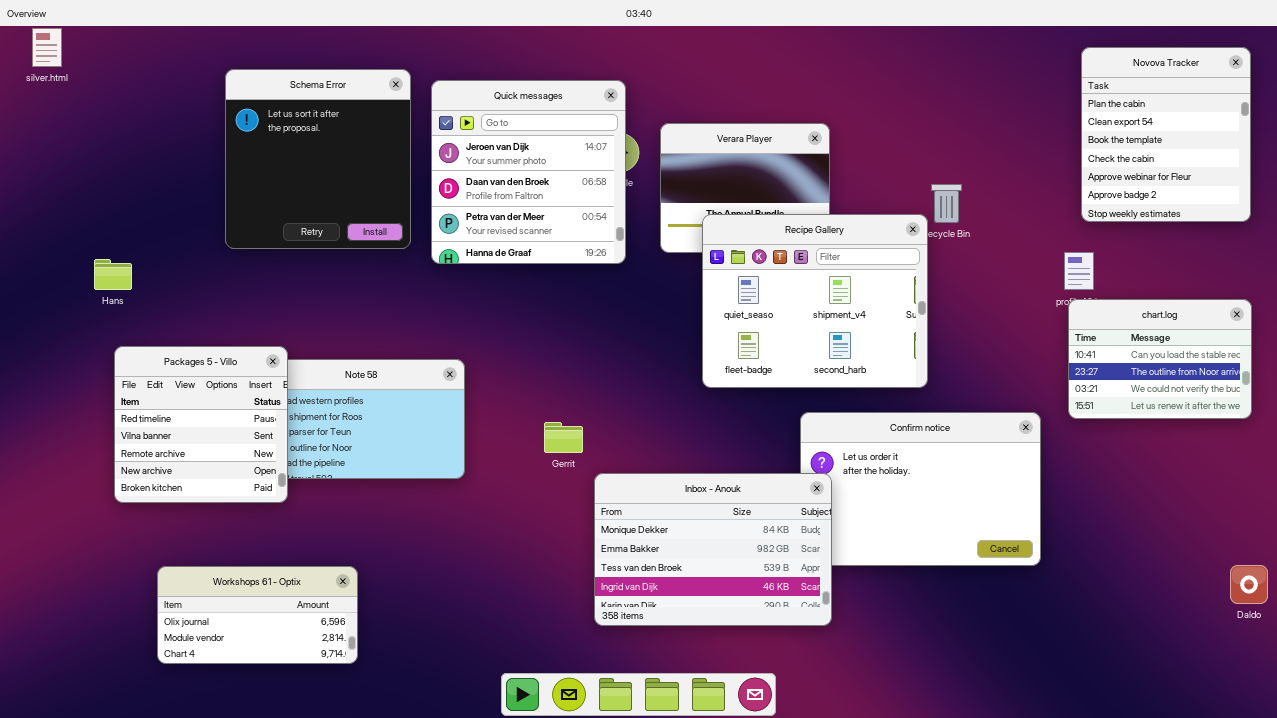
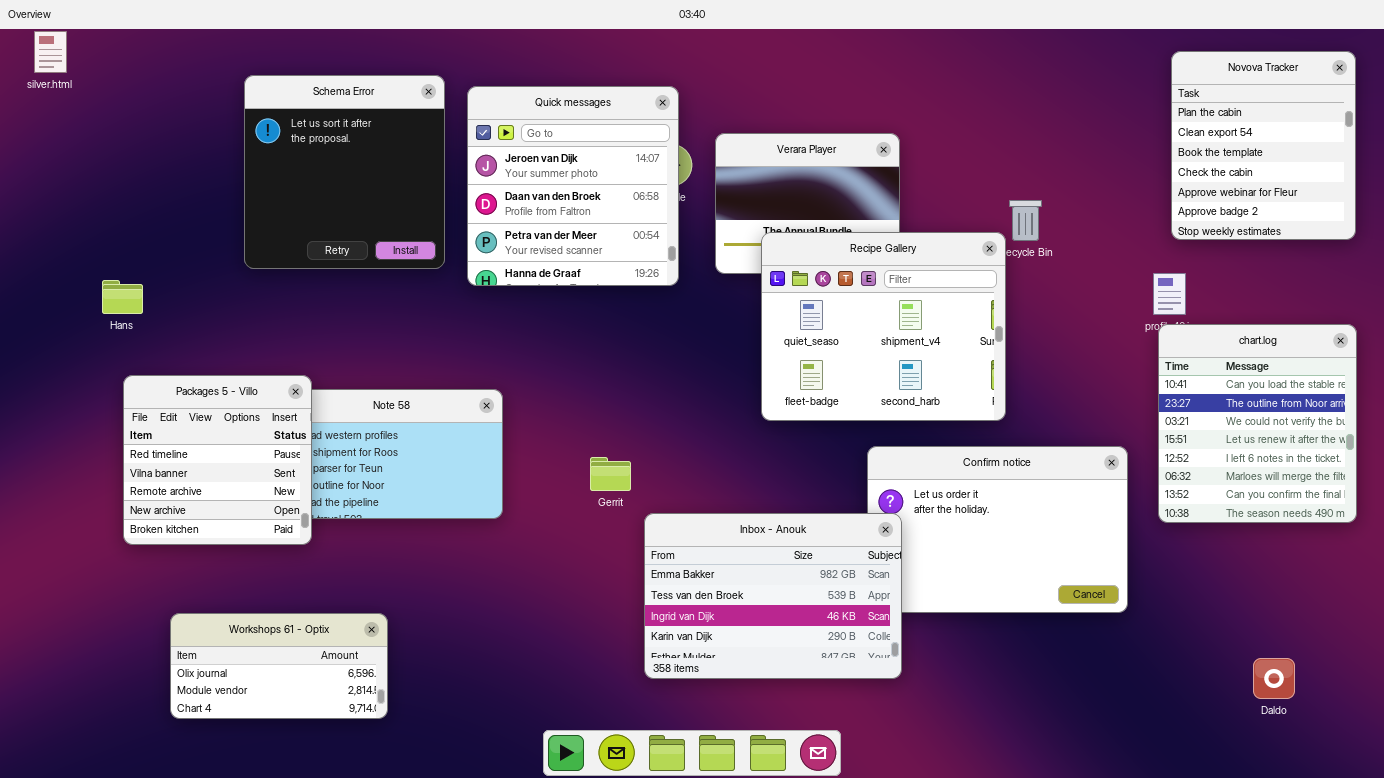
chart.log: [1068,299,1252,419] -> [1158,324,1357,523], resized
Inbox - Anouk: [594,473,832,626] -> [644,513,902,679], scrolled down 1 row
Daldo: [1230,565,1268,604] -> [1253,658,1295,699], moved

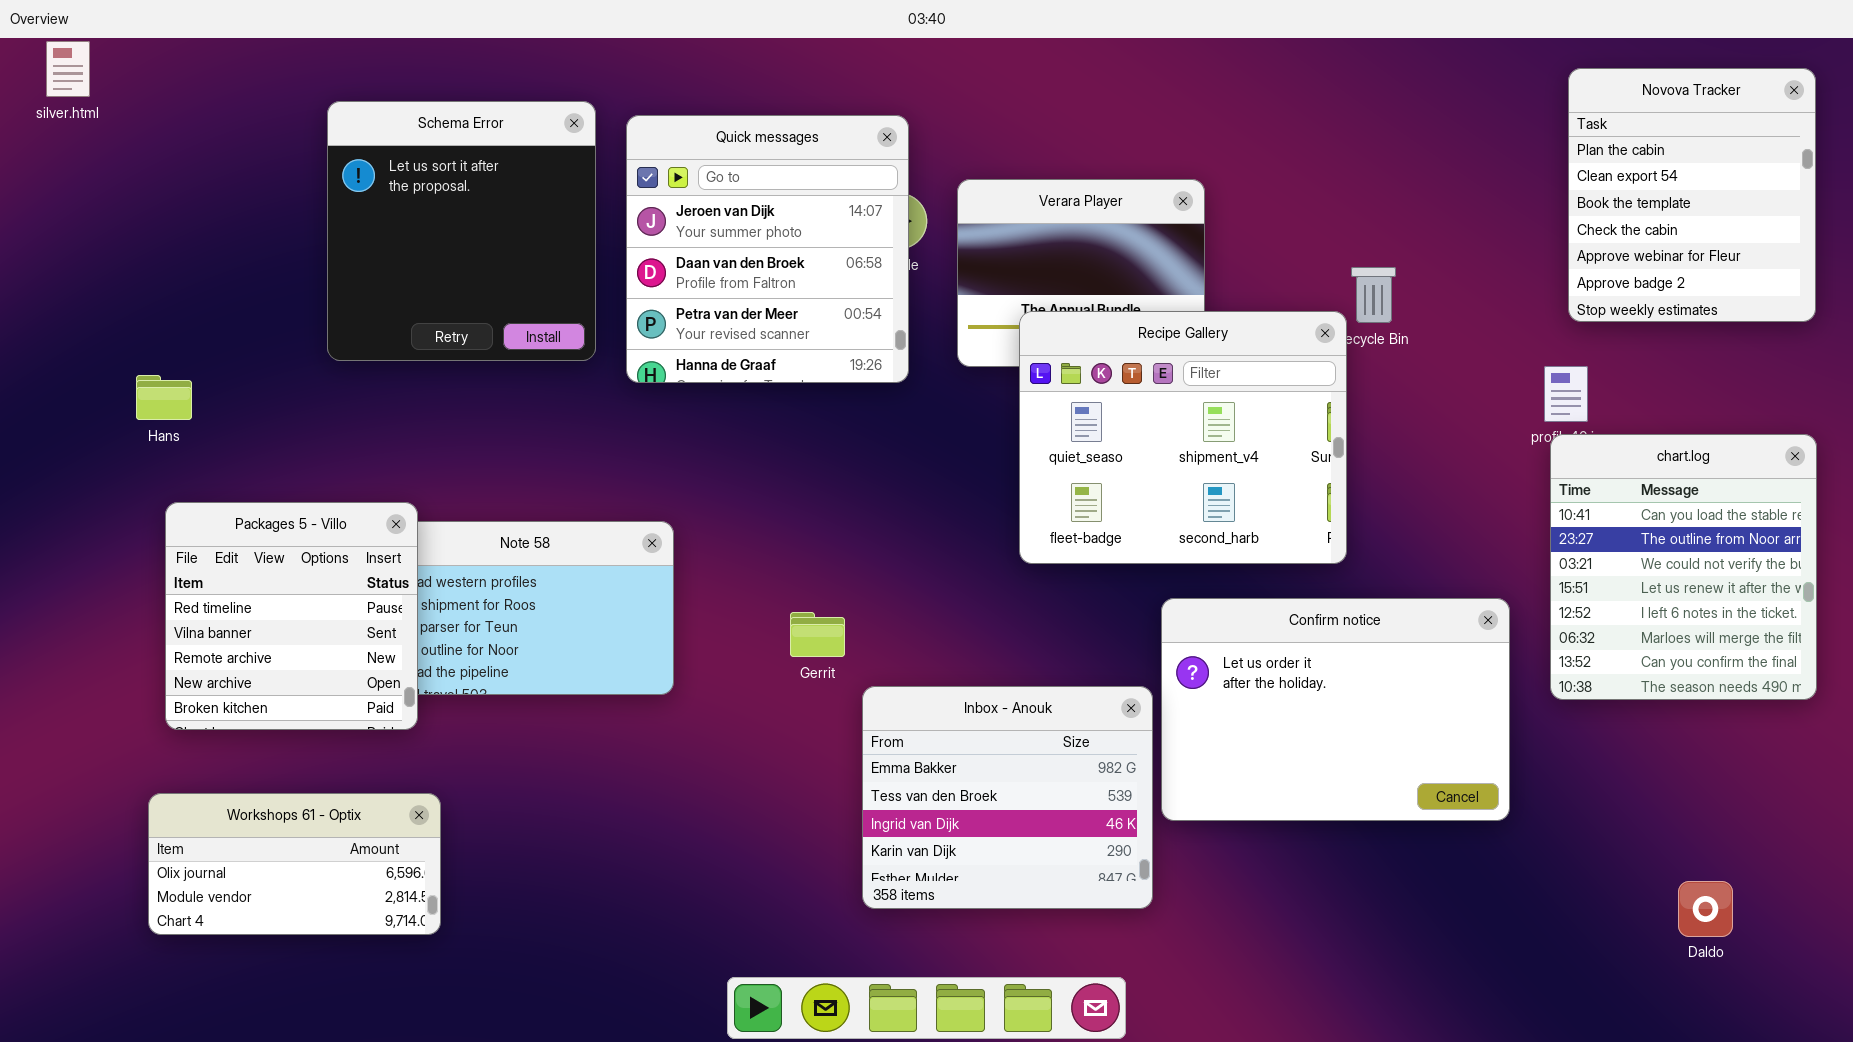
Inbox - Anouk: [644,513,902,679] -> [862,686,1153,909], resized
Workshops 61 - Optix: [170,613,388,719] -> [148,793,441,935], moved

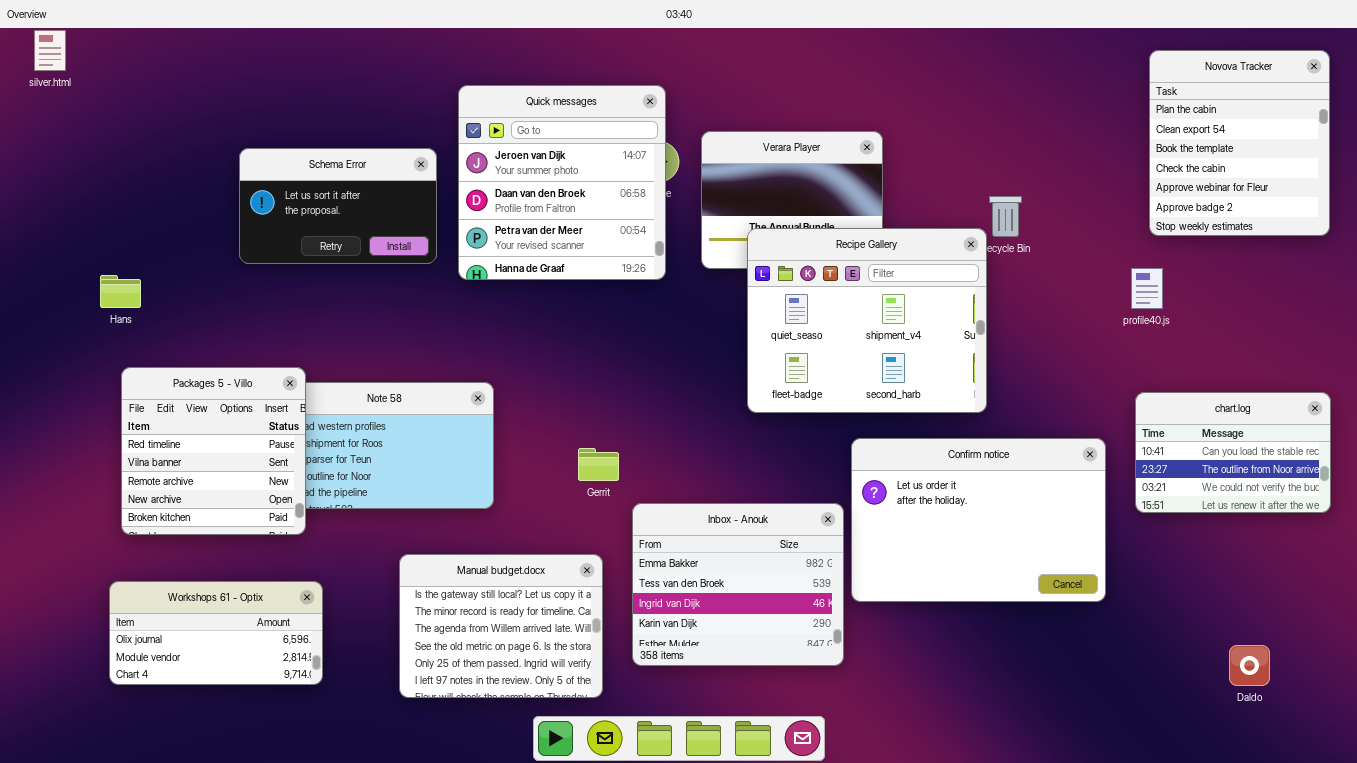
Schema Error: [327,101,596,361] -> [239,148,437,264], resized
chart.log: [1550,434,1817,700] -> [1135,392,1331,513], resized
Manual budget.docx: none -> [399,554,603,698], opened

